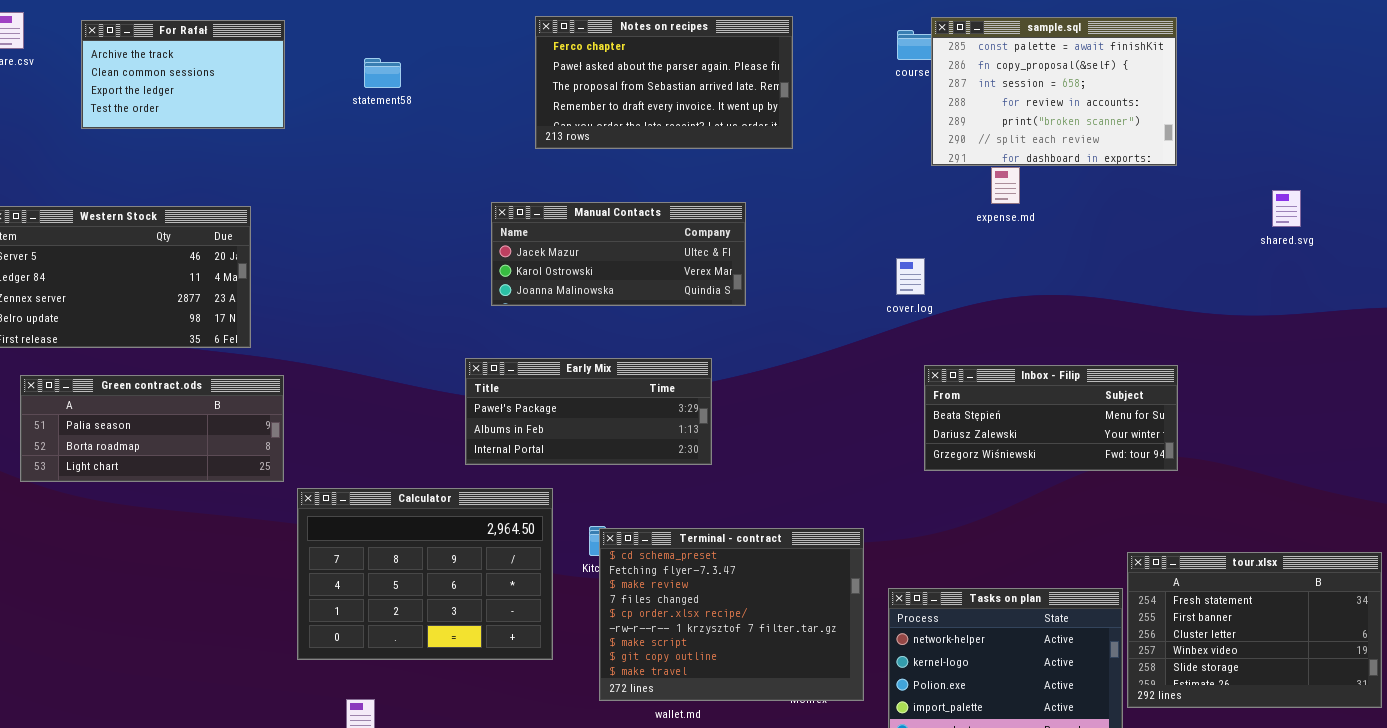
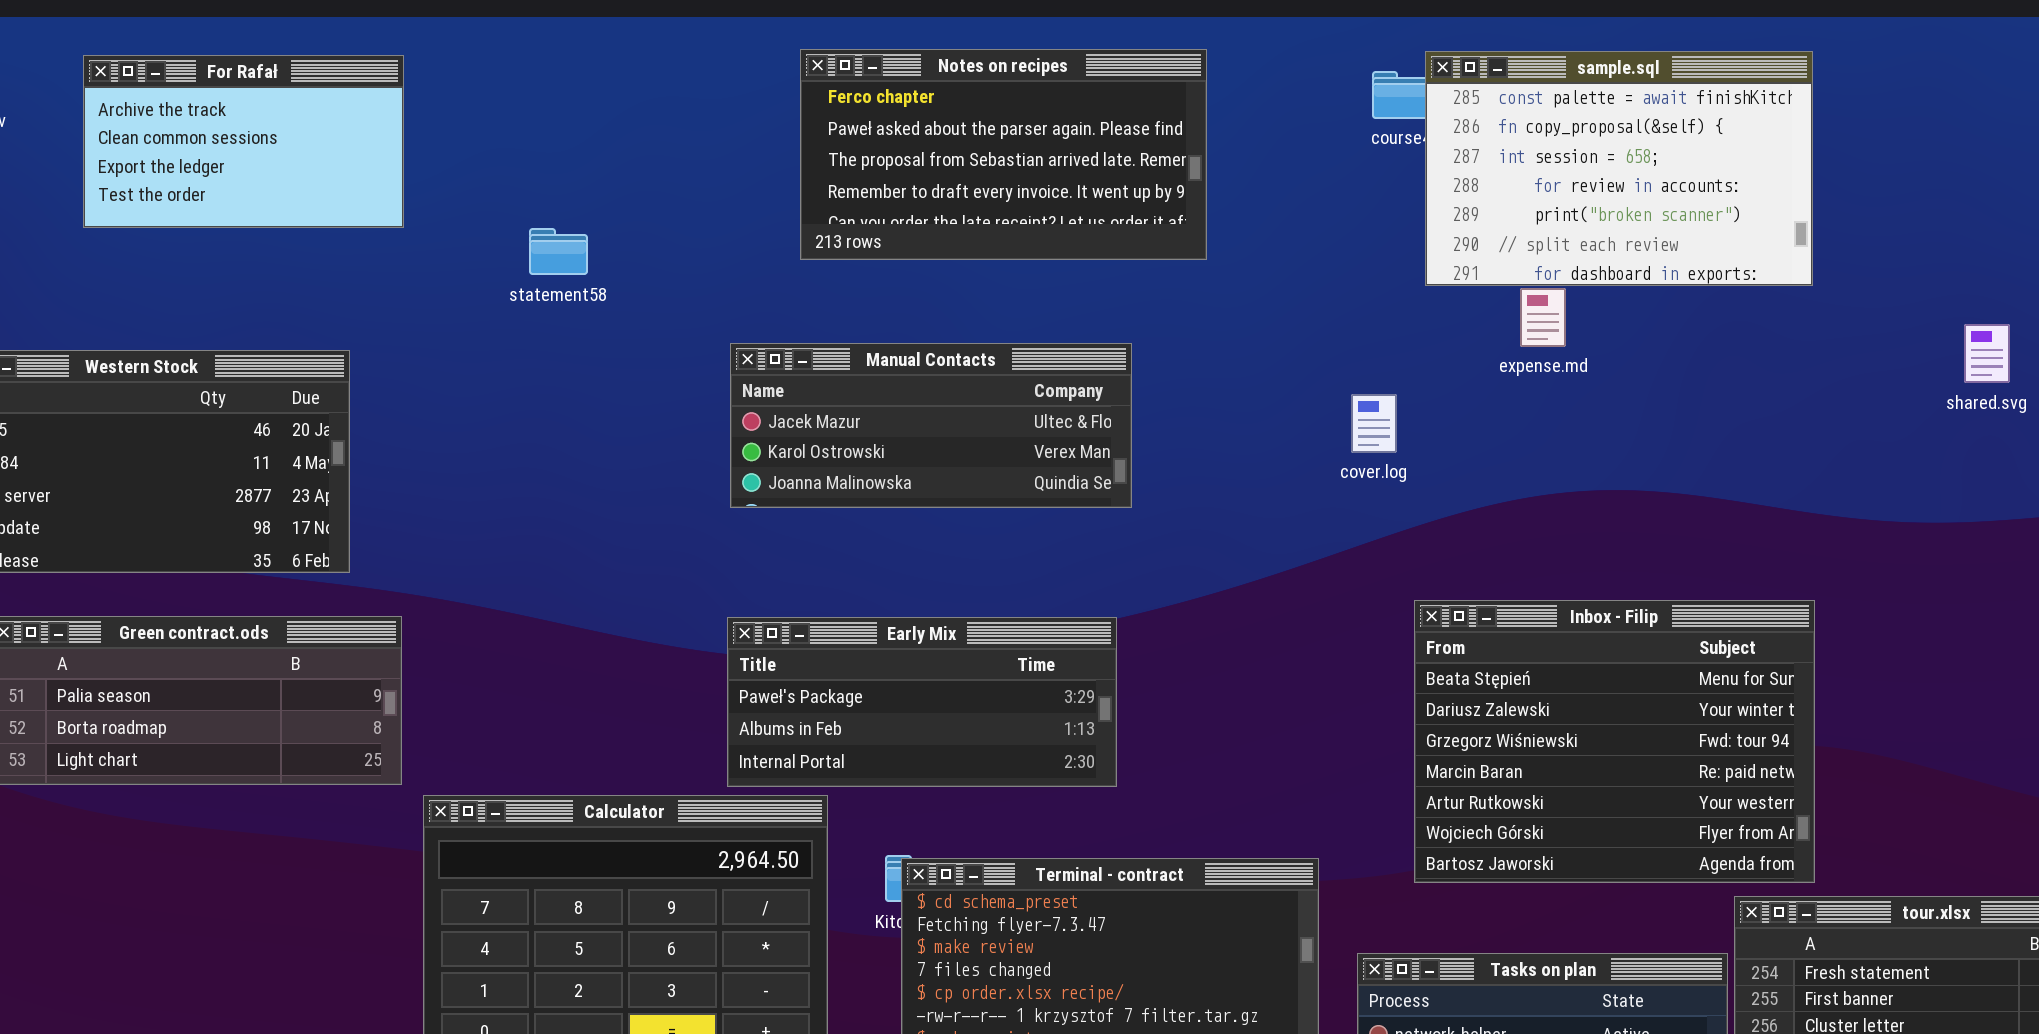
statement58: [364,58,401,88] -> [529,228,588,275], moved
cover.log: [896,258,925,295] -> [1351,394,1397,453], moved
Early Mix: [465,358,712,465] -> [727,617,1117,787], moved
Inbox - Filip: [924,365,1178,471] -> [1414,600,1815,883], resized

